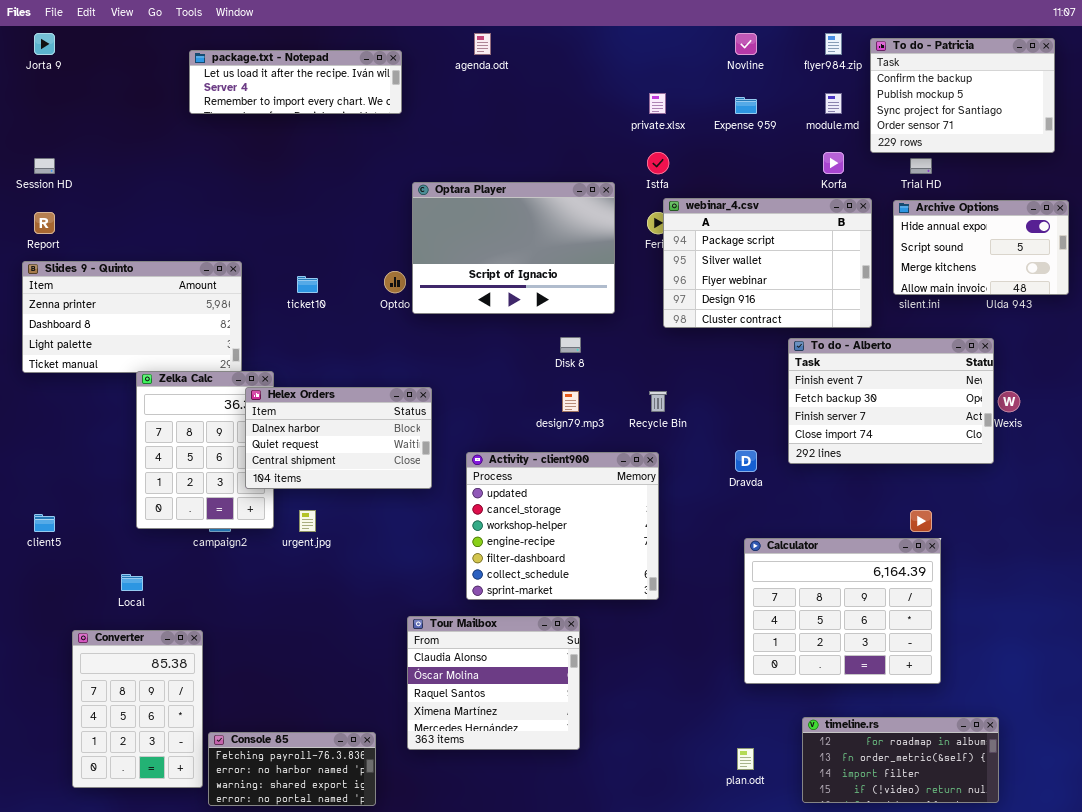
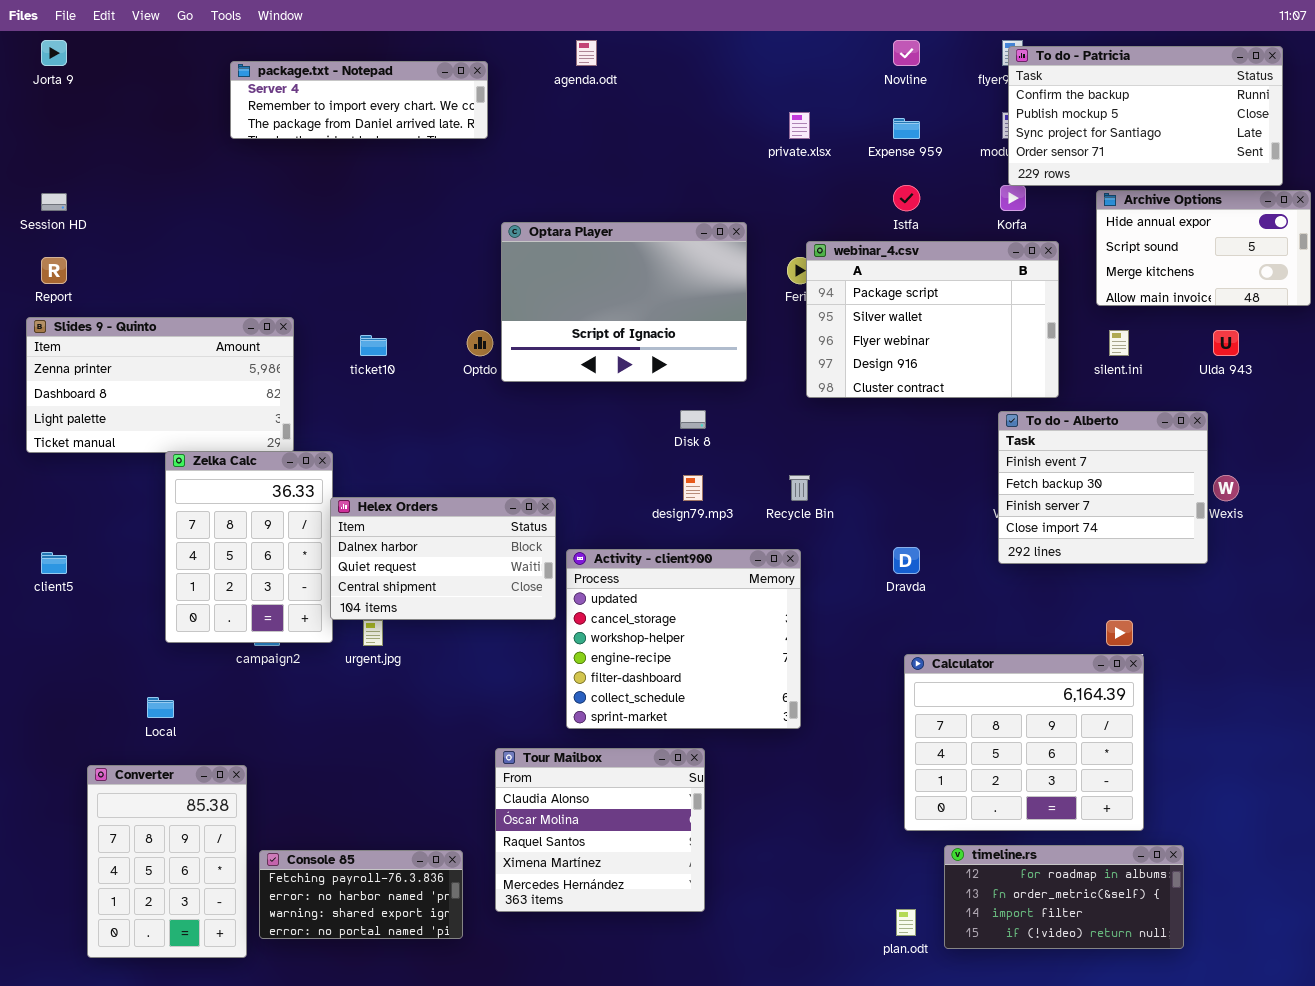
To do - Patricia: [870,38,1055,153] -> [1008,46,1283,186], resized
package.txt - Notepad: [189,50,402,114] -> [230,61,488,139], scrolled down 1 row
Istfa: [647,152,669,174] -> [893,185,920,211], moved
Archive Options: [893,200,1069,295] -> [1096,190,1311,306], moved
To do - Alberto: [788,338,994,464] -> [998,411,1208,564], resized
Helex Orders: [245,387,432,489] -> [330,497,556,620], moved
client5: [34,514,55,532] -> [41,552,67,574], moved
timeline.rs: [802,717,999,803] -> [944,845,1184,949], moved
Console 85: [208,732,376,806] -> [259,850,463,939], moved

